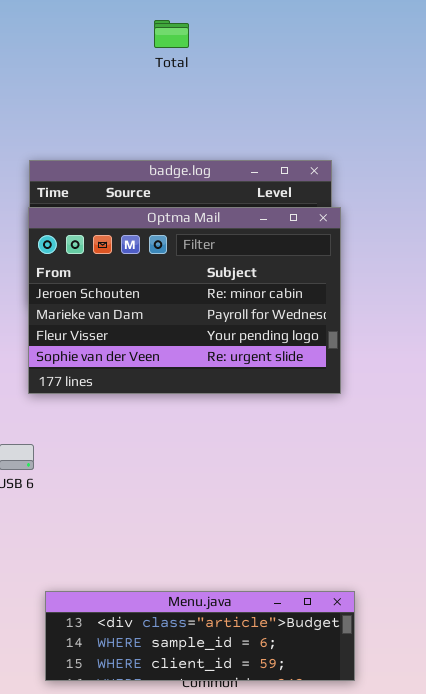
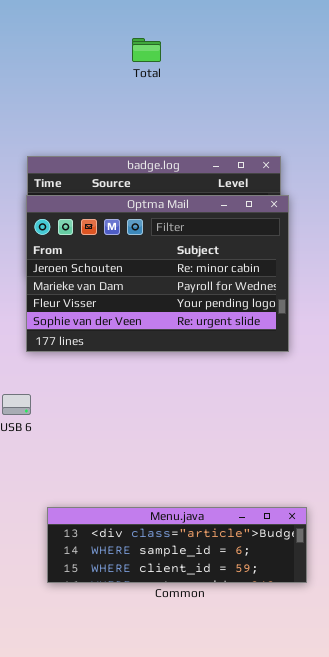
Menu.java: [45,591,355,681] -> [47,507,307,583], moved

